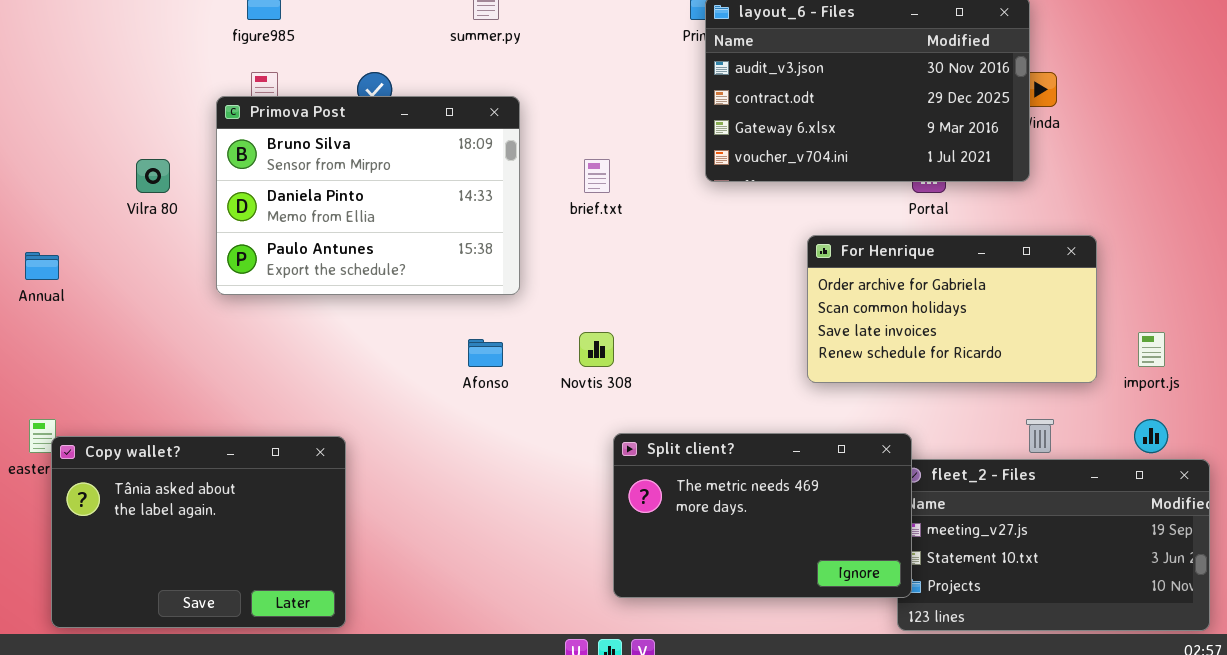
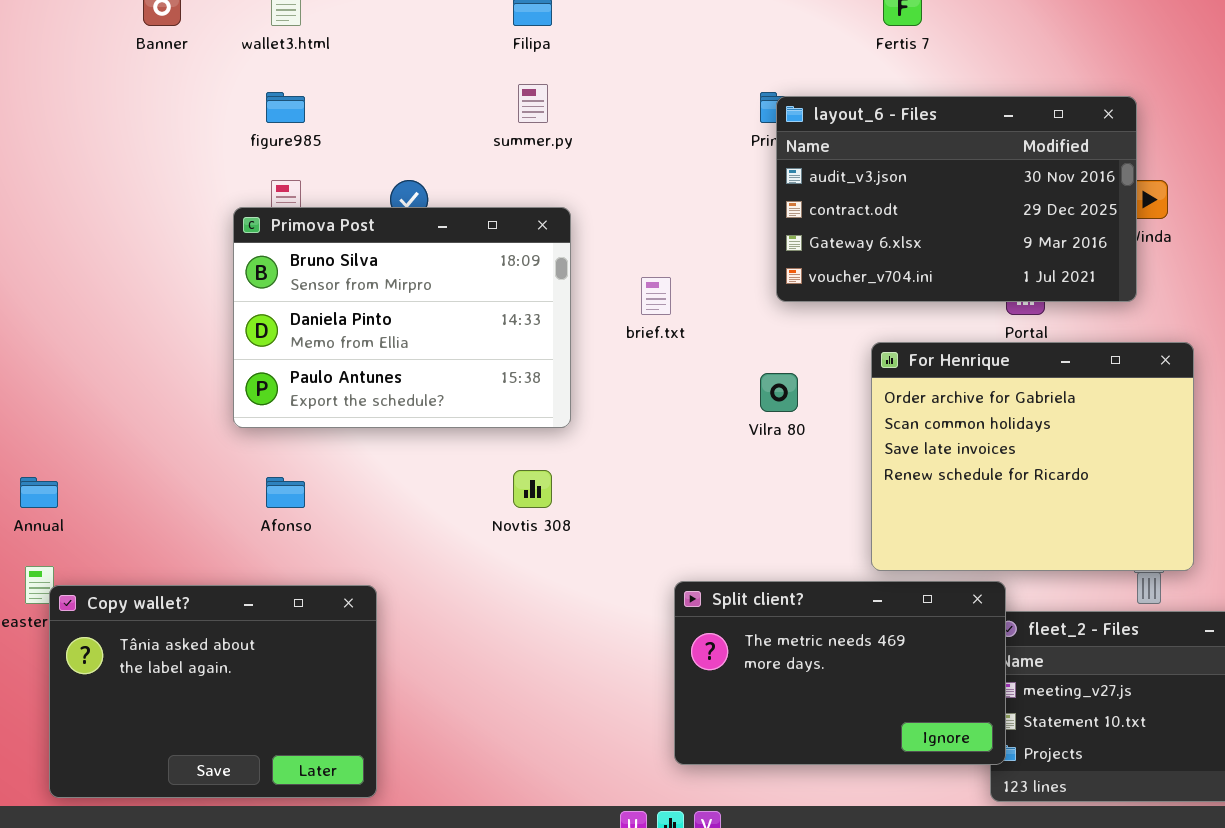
Vilra 80: [136,159,170,193] -> [760,373,798,412], moved
For Henrique: [807,235,1097,383] -> [871,342,1194,571], moved, resized
Annual: [25,252,59,280] -> [20,477,58,508], moved
Novtis 308: [579,332,614,367] -> [513,470,552,508], moved
Afonso: [468,339,503,367] -> [266,477,305,508], moved

